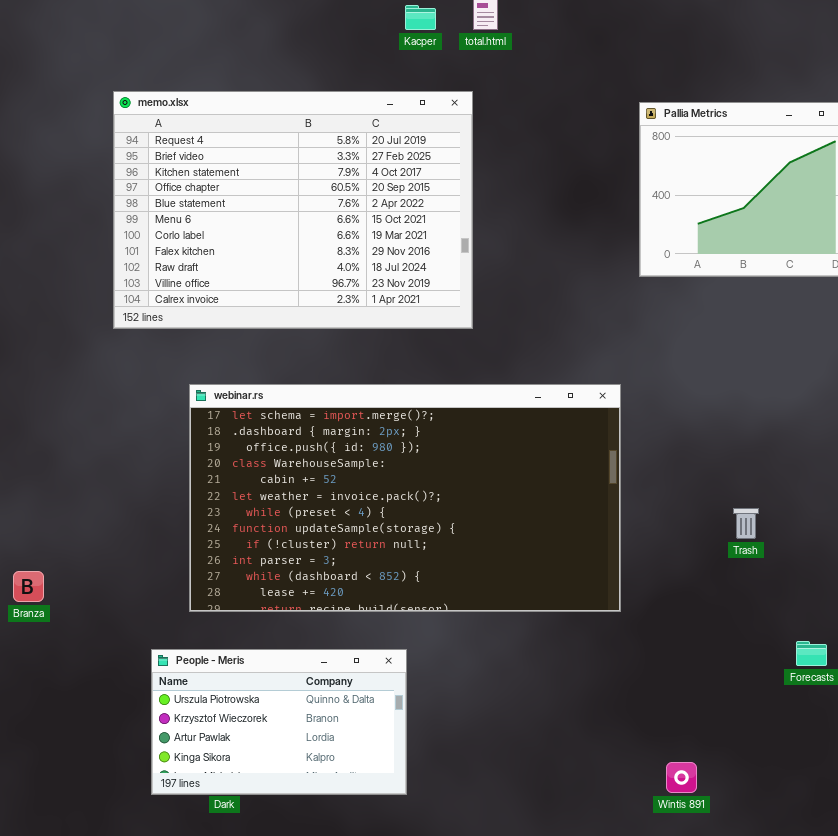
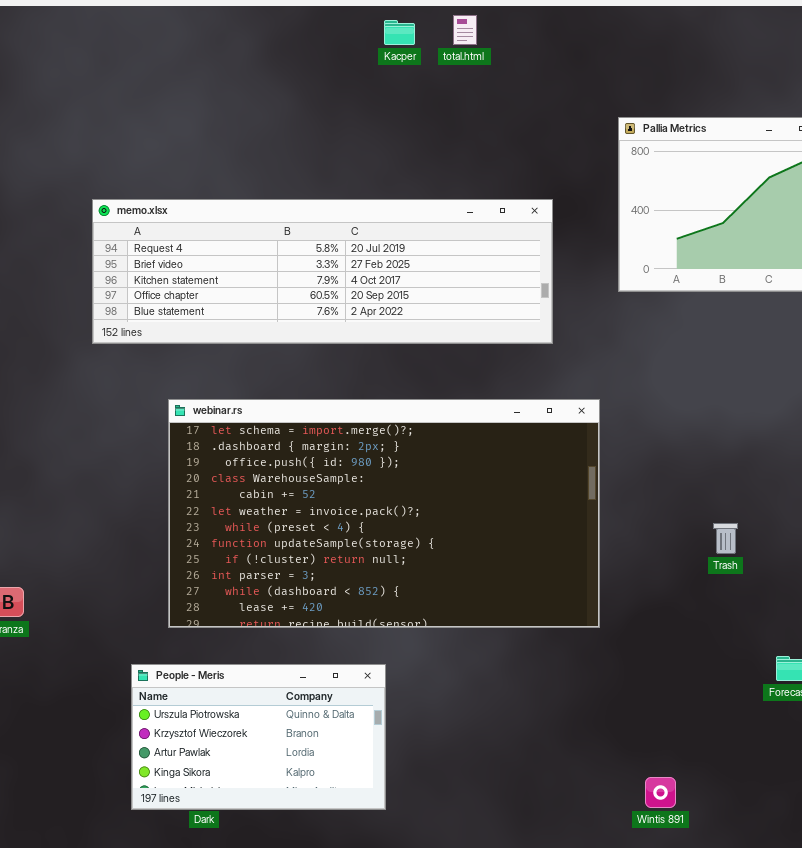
memo.xlsx: [113,91,473,329] -> [92,199,553,344], resized

